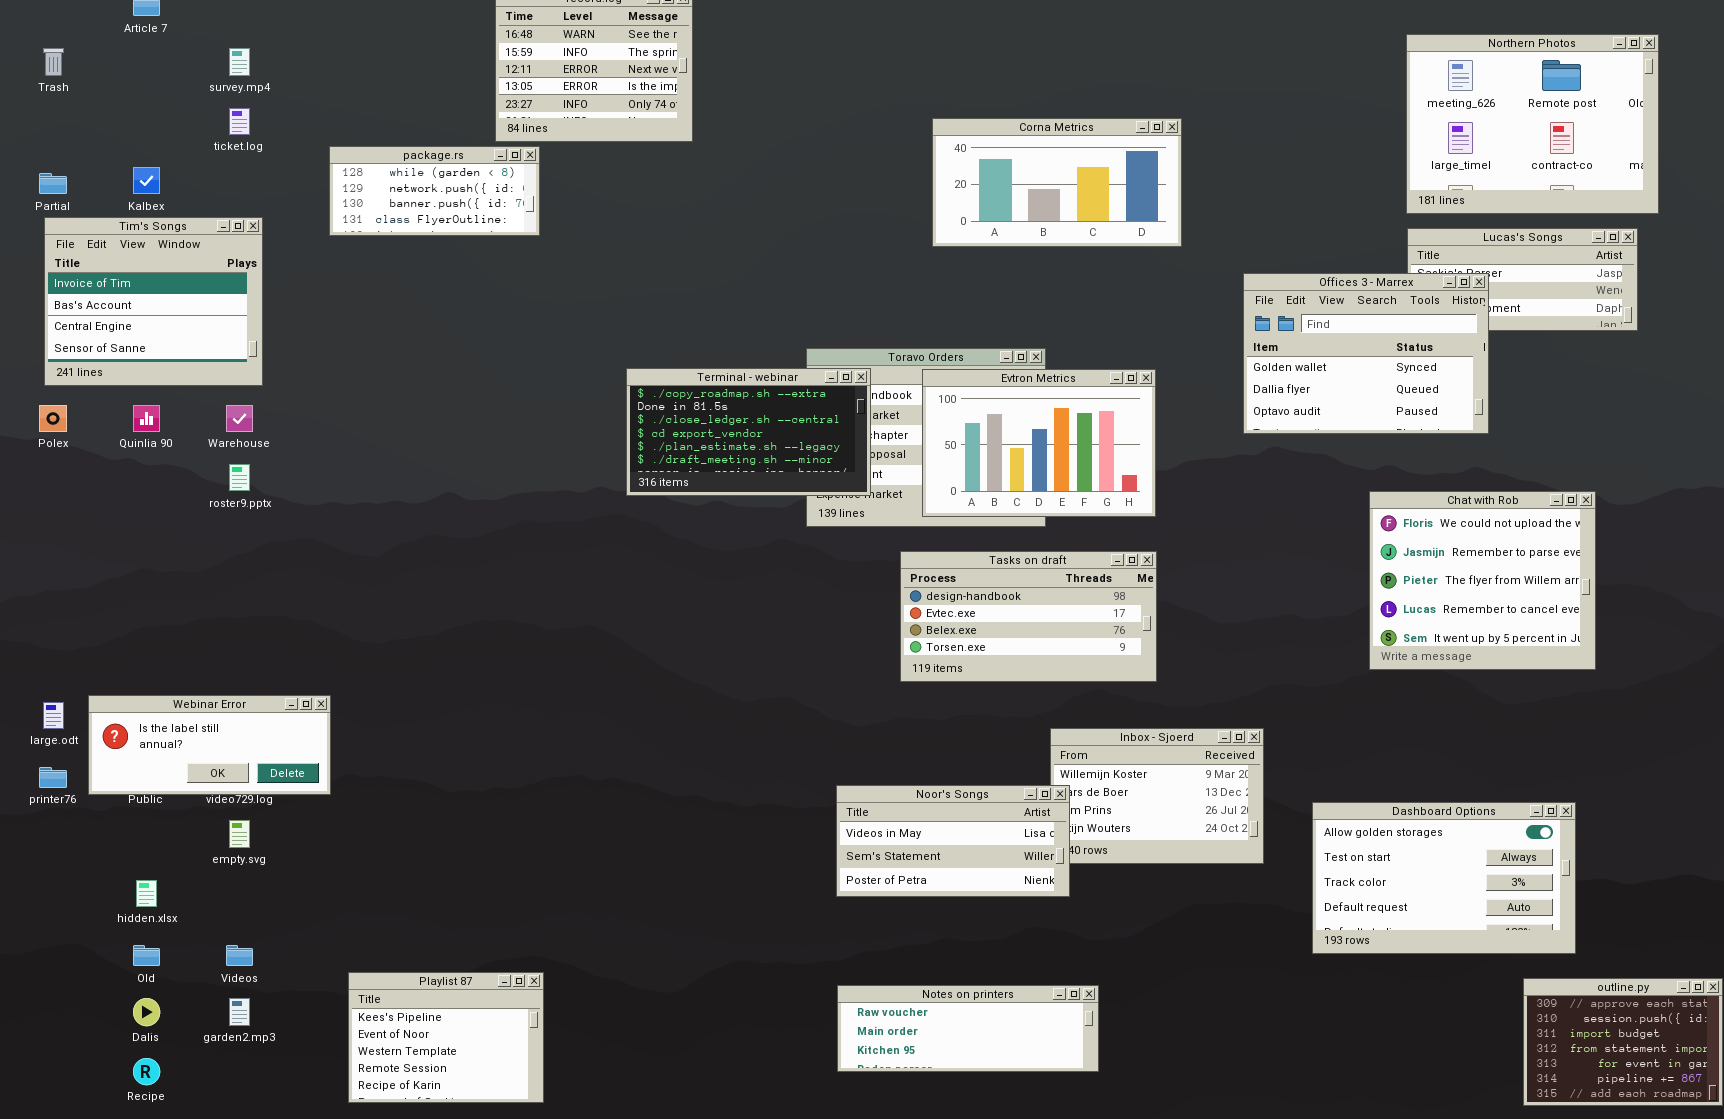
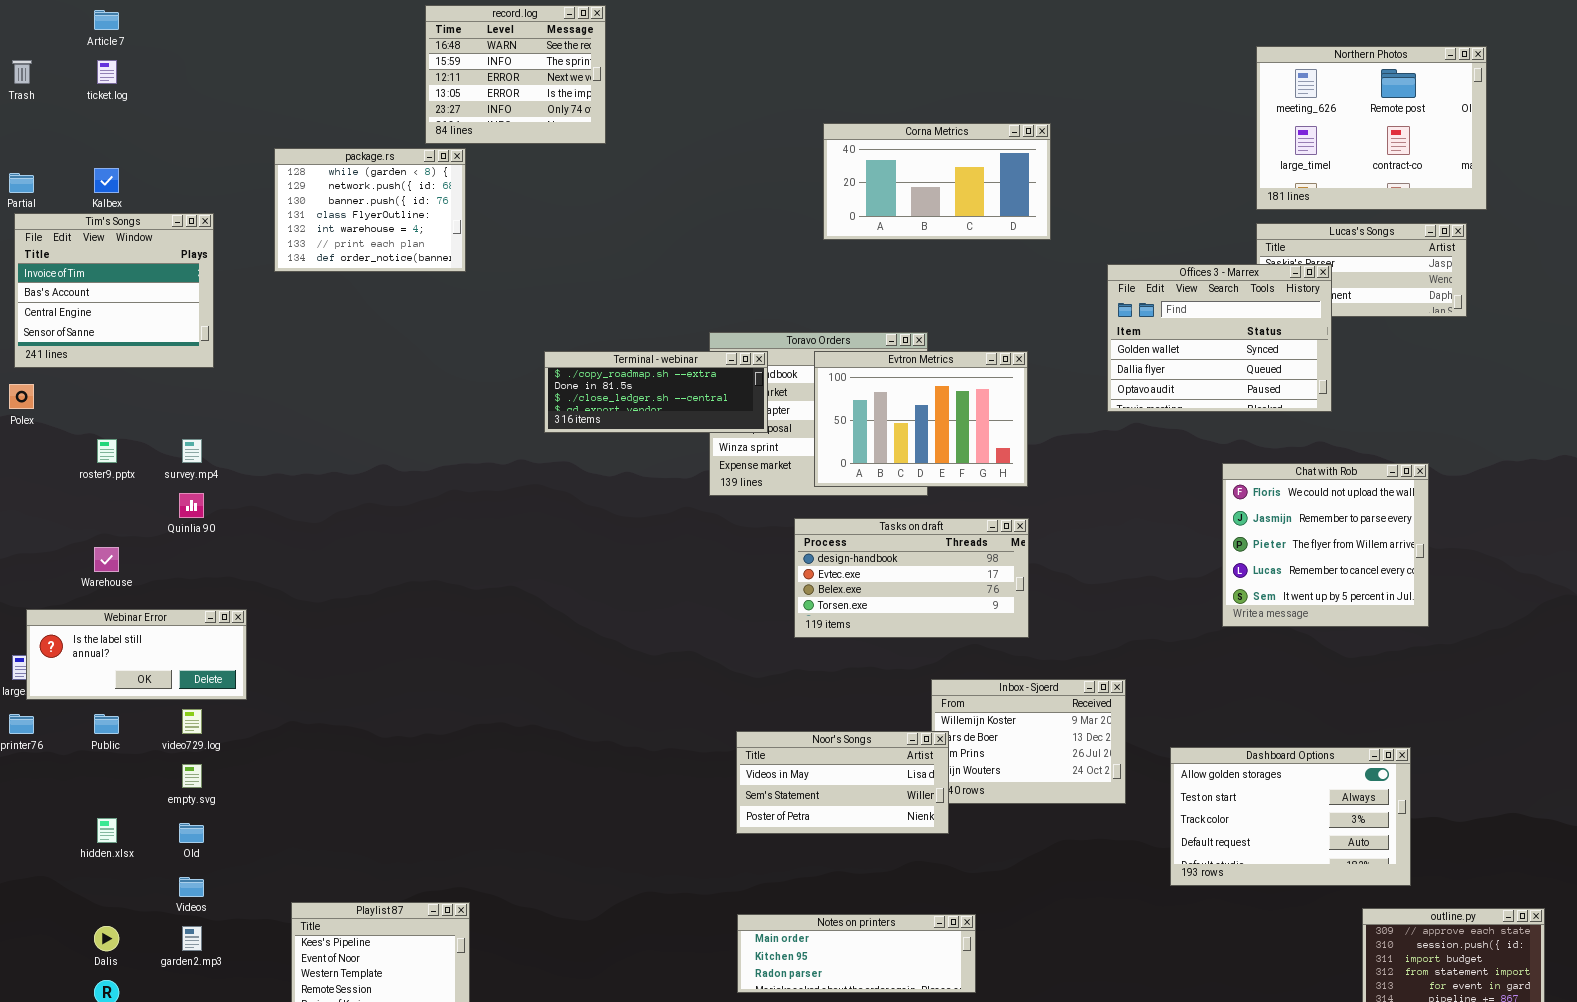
survey.mp4: [229,48,250,76] -> [182,439,202,463], moved
ticket.log: [229,108,250,135] -> [97,60,117,84], moved
package.rs: [329,146,540,236] -> [274,148,466,272], resized
Terminal - webinar: [626,368,871,496] -> [544,351,768,433], resized
Quinlia 90: [133,405,160,432] -> [179,493,204,518], moved
Warehouse: [226,405,253,432] -> [94,547,119,572], moved
roster9.pptx: [229,464,250,491] -> [97,439,117,463], moved
Webinar Error: [88,695,331,795] -> [26,609,247,700], moved
Old: [133,945,160,966] -> [179,823,204,843], moved
Notes on printers: [837,985,1099,1072] -> [737,914,976,993], scrolled down 1 row

